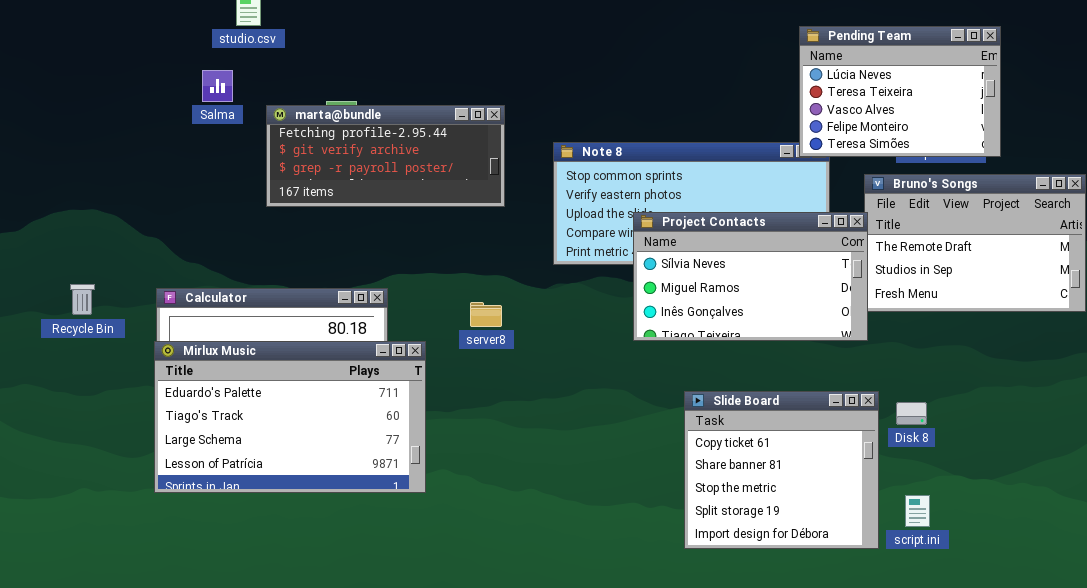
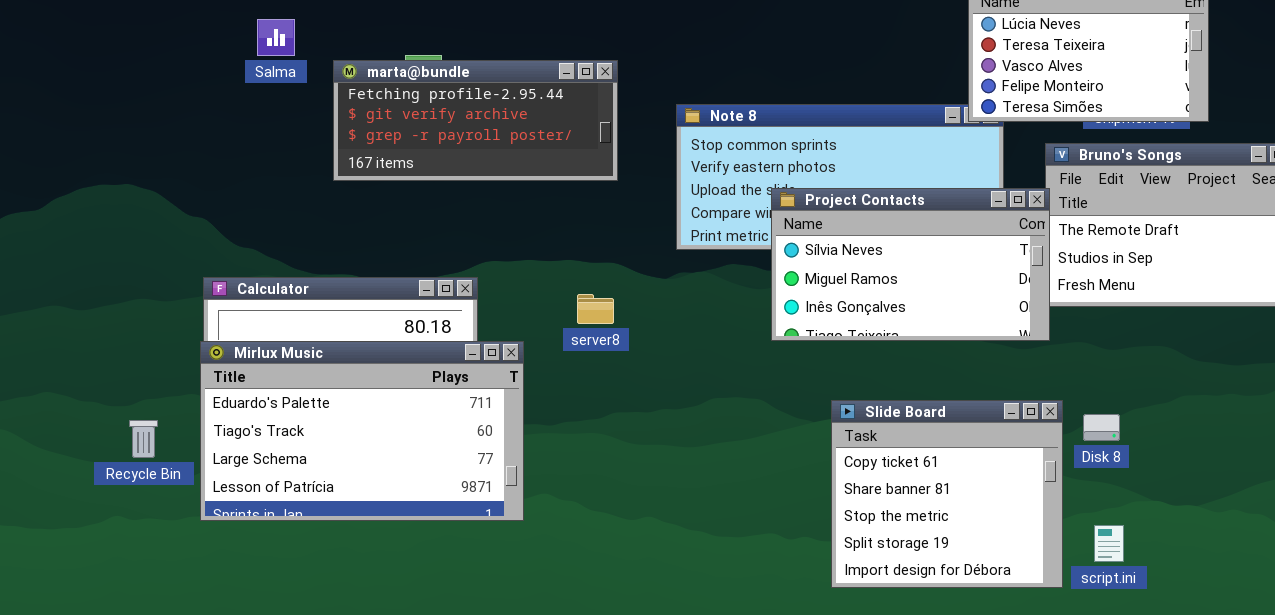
Recycle Bin: [70,284,95,315] -> [129,420,158,458], moved

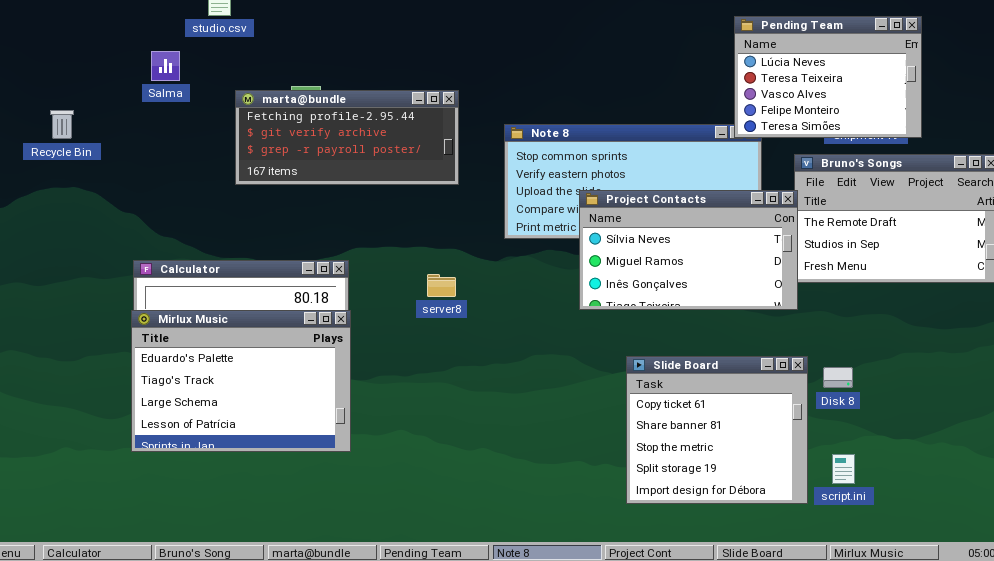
Salma: [257,19,295,56] -> [151,51,180,81], moved
Mirlux Music: [200,341,524,521] -> [131,310,351,452], resized
Recycle Bin: [129,420,158,458] -> [50,110,74,139], moved

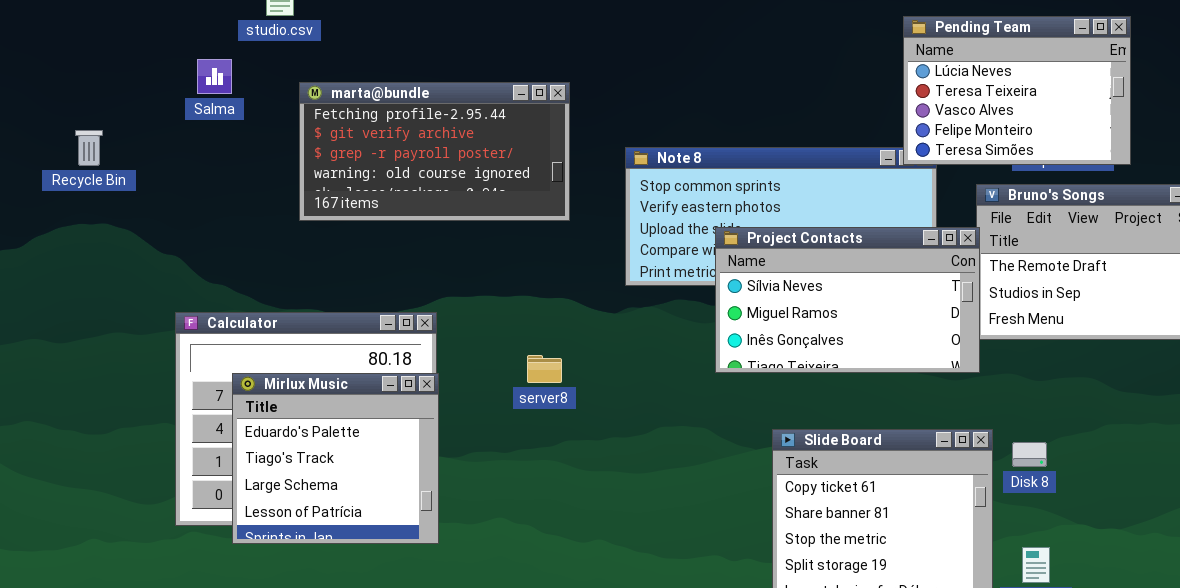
marta@bundle: [235,90,459,185] -> [299,82,570,221], resized
server8: [427,274,456,297] -> [527,355,562,383], moved
Mirlux Music: [131,310,351,452] -> [232,373,439,544], resized

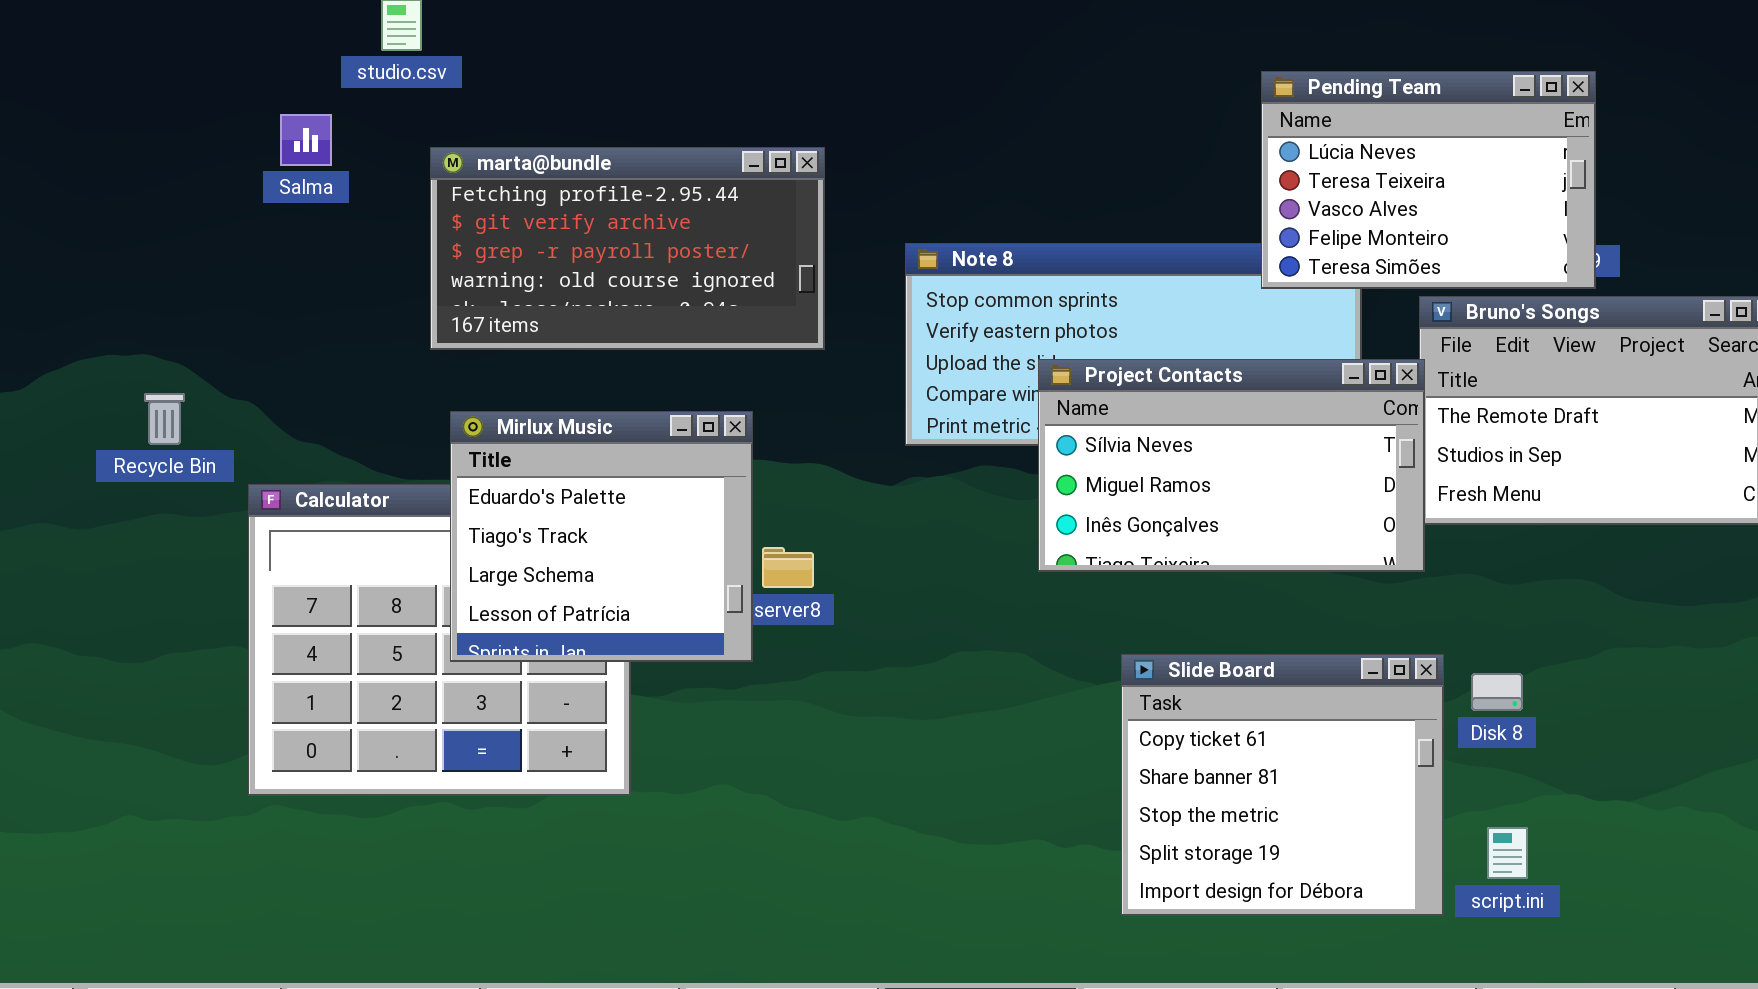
Pending Team: [903,16,1131,165] -> [1261,71,1596,289], moved
Recycle Bin: [75,130,103,166] -> [144,393,185,445], moved
Mirlux Music: [232,373,439,544] -> [450,411,753,662], moved

